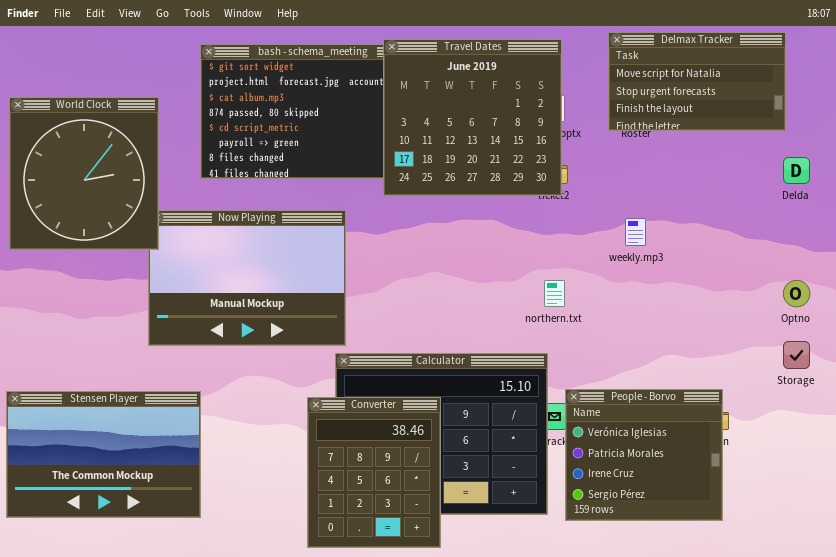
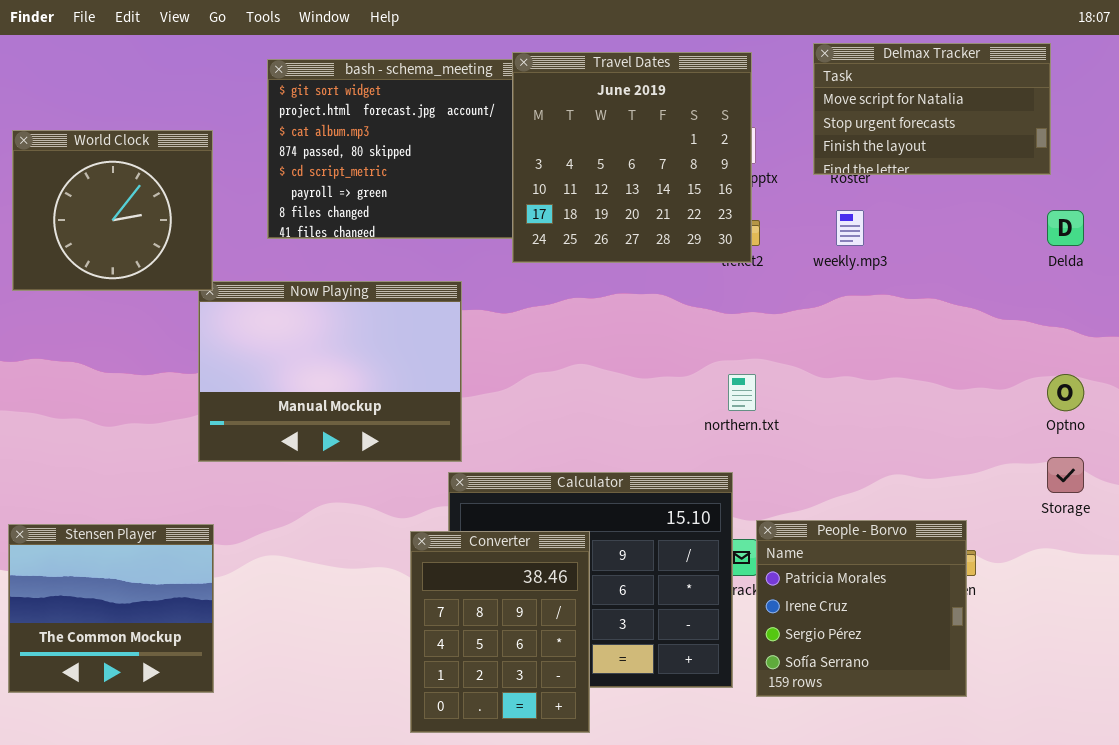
World Clock: [9,97,159,250] -> [12,130,213,291], resized
weekly.mp3: [625,218,646,246] -> [836,210,864,246], moved
People - Borvo: [565,389,723,521] -> [756,520,967,697], scrolled down 1 row
Stensen Player: [6,391,201,518] -> [8,524,214,693], resized

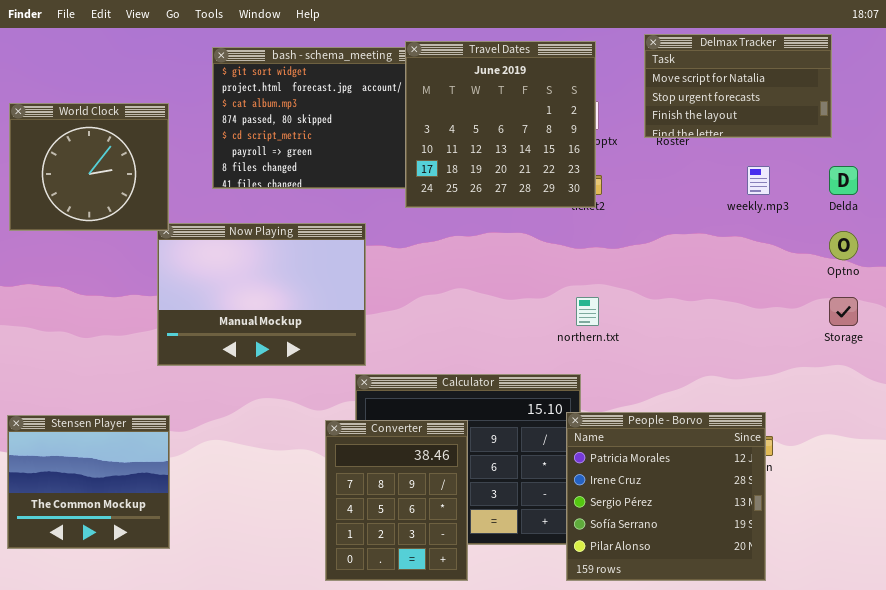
weekly.mp3: [836,210,864,246] -> [747,166,770,195], moved
Optno: [1047,374,1084,411] -> [829,231,858,260], moved
Storage: [1047,457,1084,493] -> [829,297,858,326], moved
People - Borvo: [756,520,967,697] -> [566,412,766,581], resized

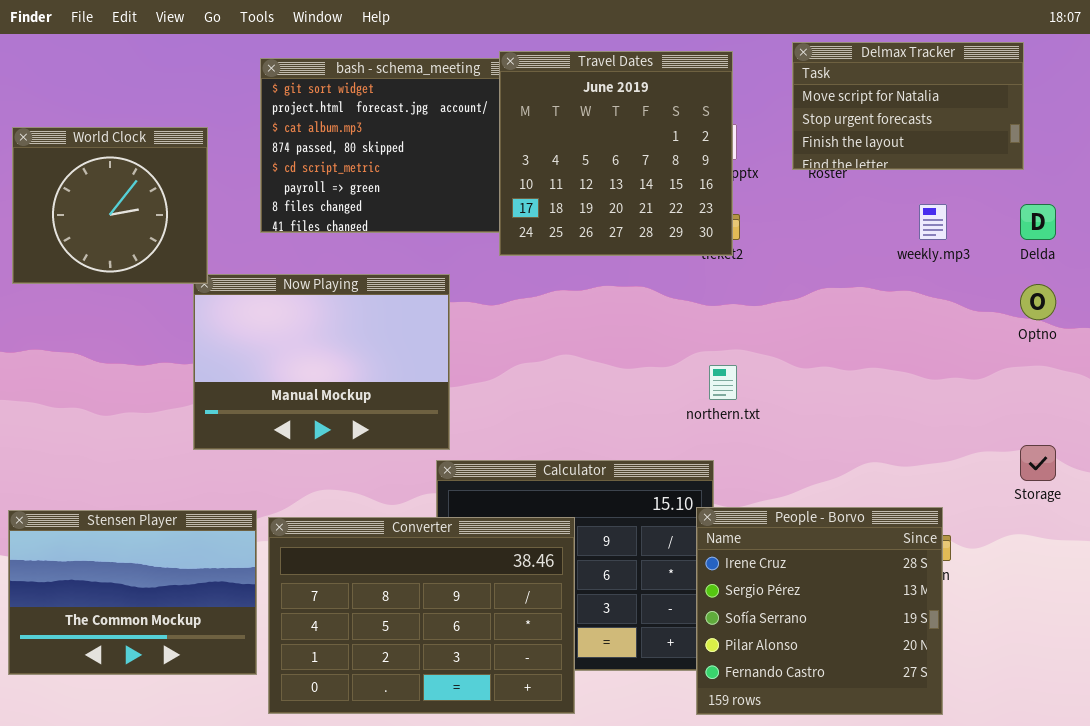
Storage: [829,297,858,326] -> [1020,445,1056,481], moved
People - Borvo: [566,412,766,581] -> [696,507,943,715], scrolled down 1 row
Stensen Player: [7,415,170,549] -> [8,510,257,675], resized
Converter: [325,420,468,581] -> [268,517,575,714], resized

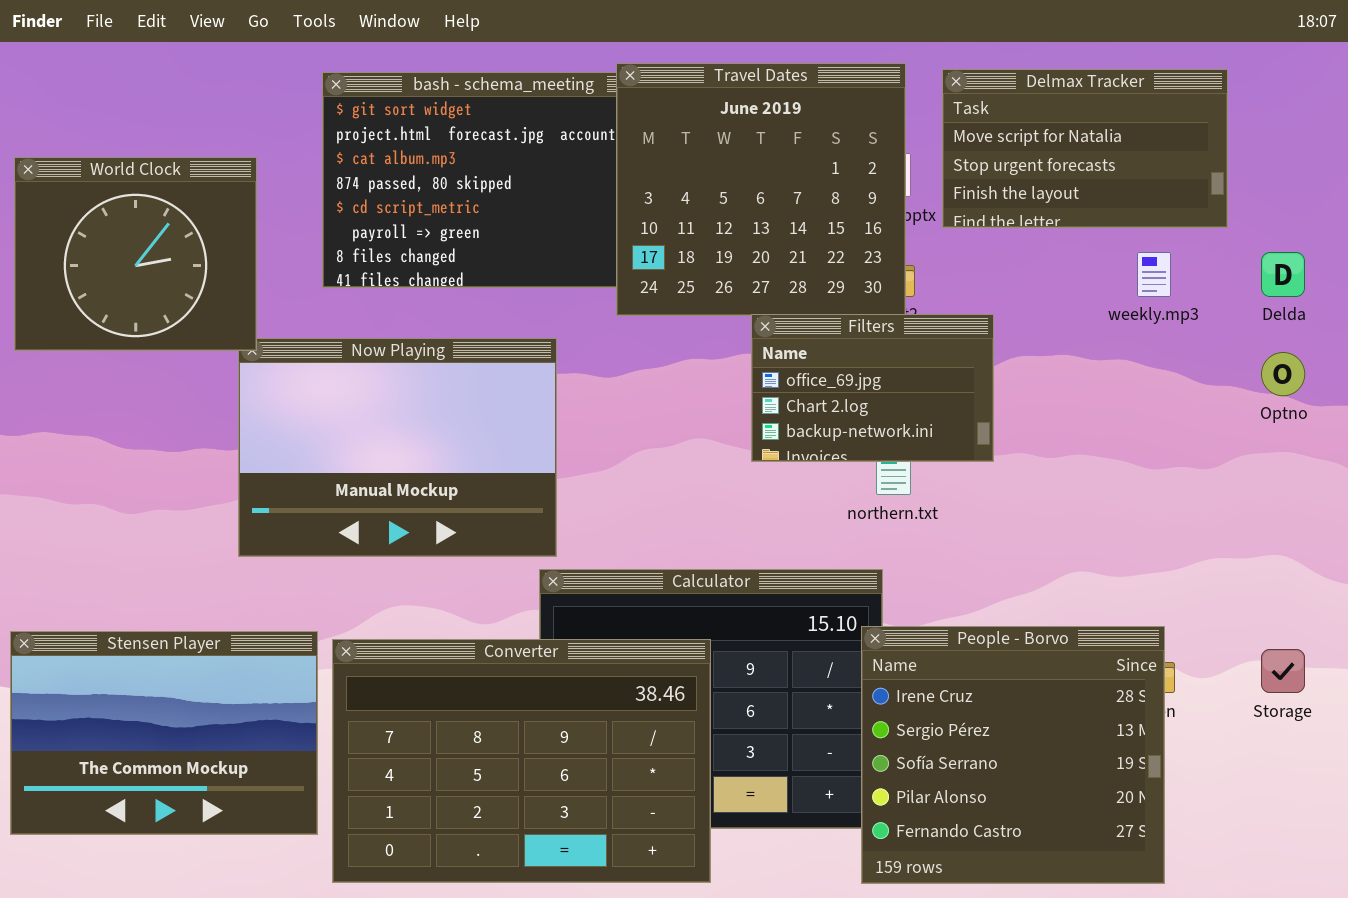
Delmax Tracker: [792,42,1024,170] -> [942,69,1228,228], moved
Filters: none -> [751,314,994,462], opened
Storage: [1020,445,1056,481] -> [1261,649,1305,693], moved

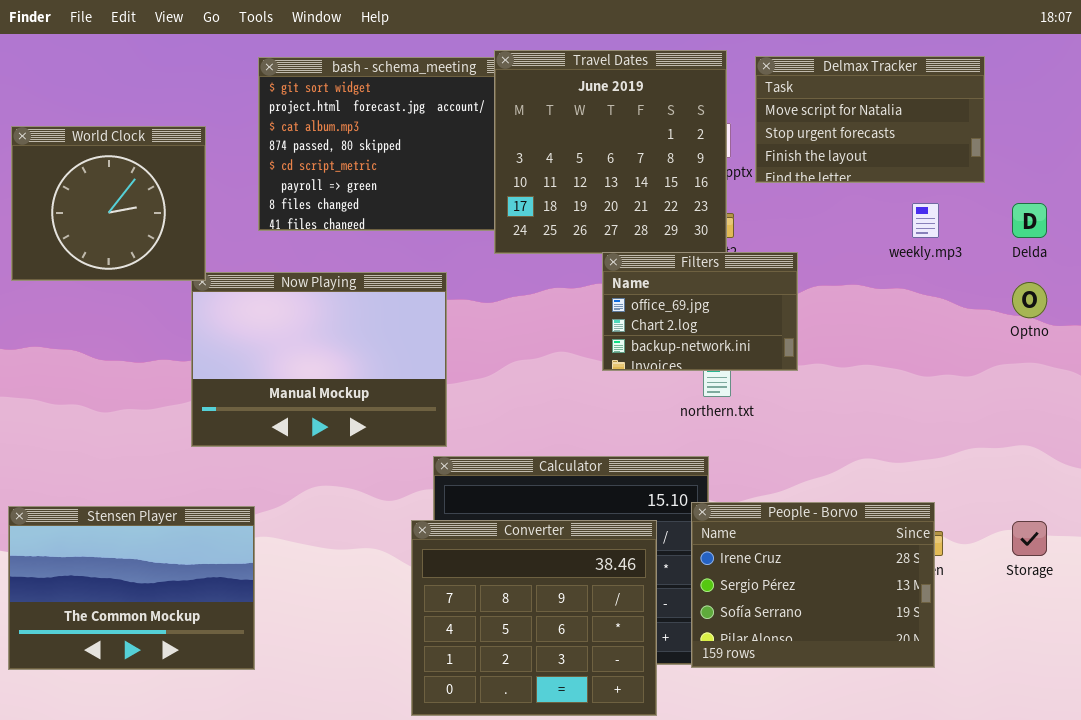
People - Borvo: [861,626,1165,884] -> [691,502,935,668], resized
Converter: [332,639,711,883] -> [411,520,657,716], moved, resized

